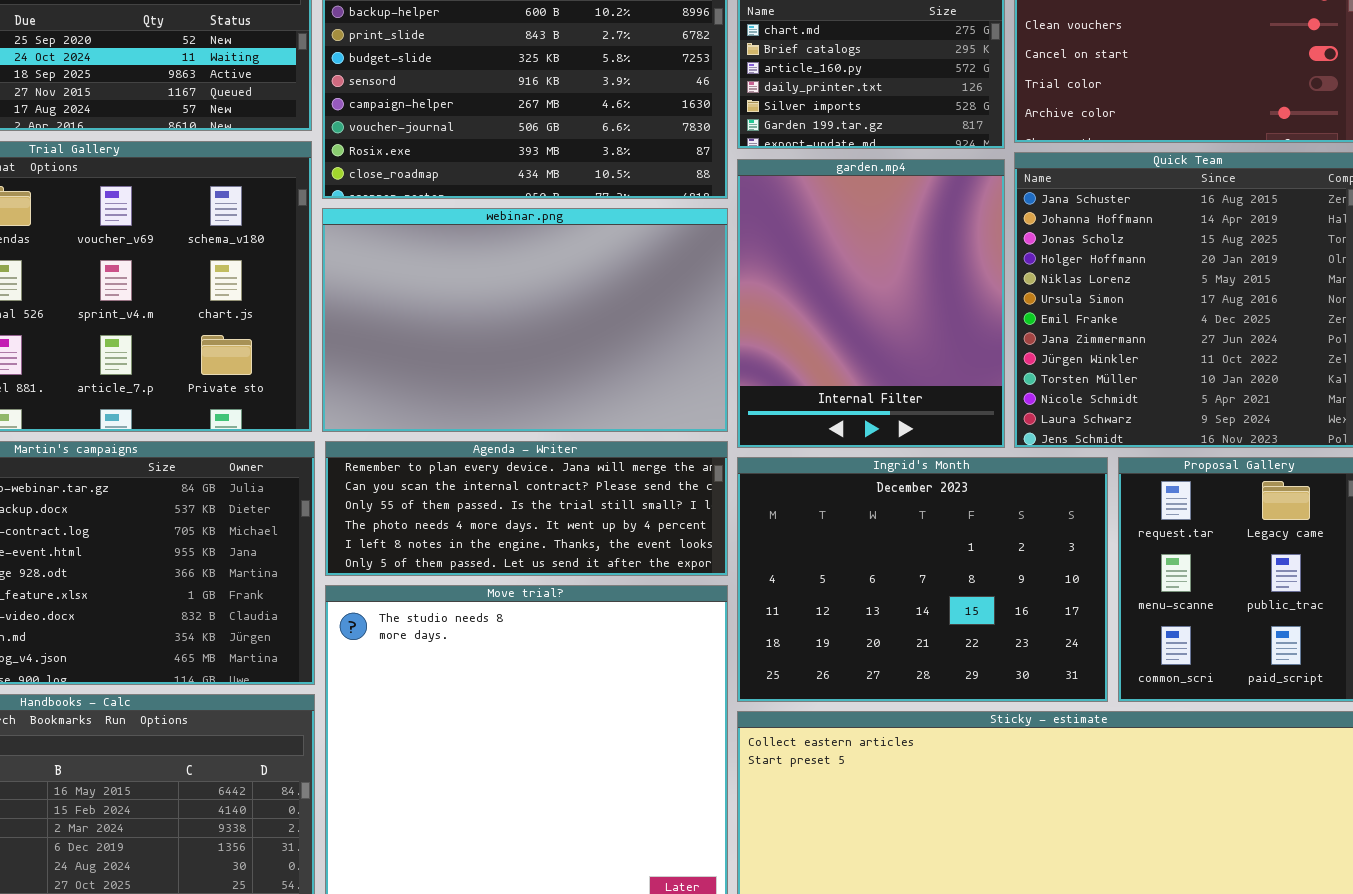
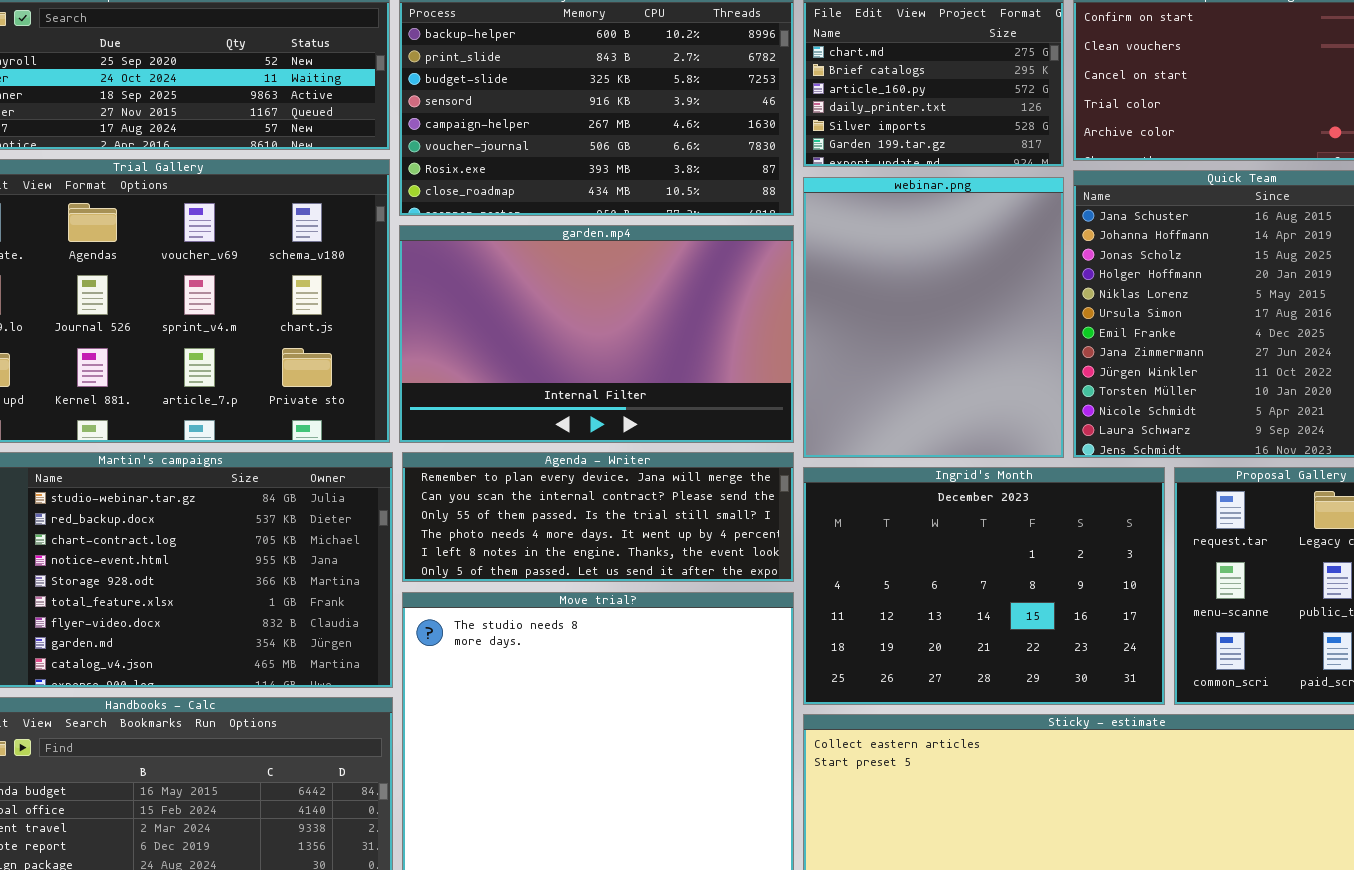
garden.mp4: [737,159,1005,448] -> [399,225,794,443], moved, resized
webinar.png: [322,208,728,432] -> [803,177,1064,458], moved, resized

